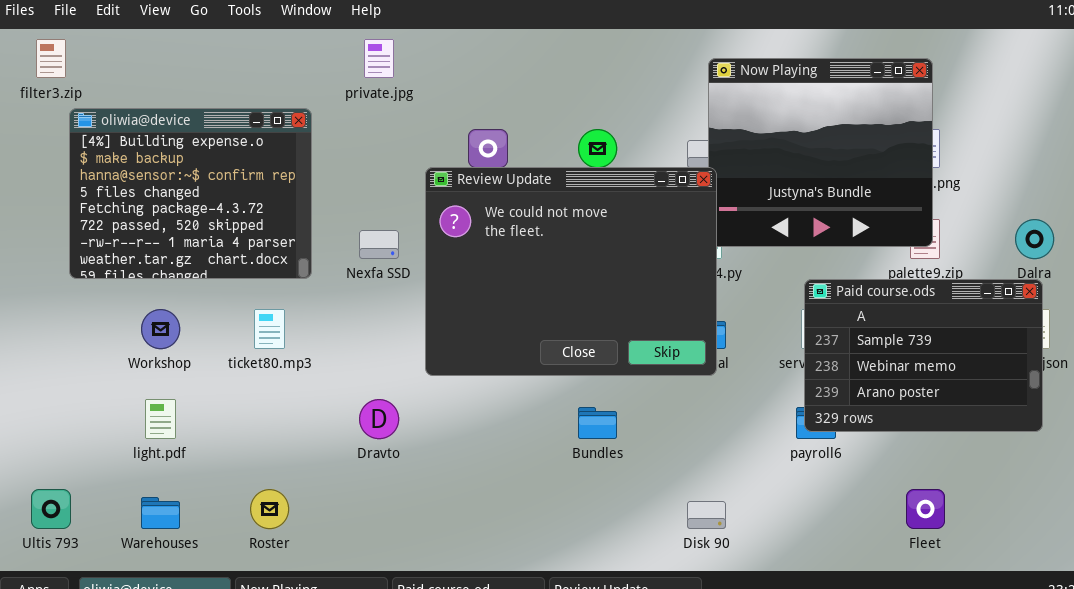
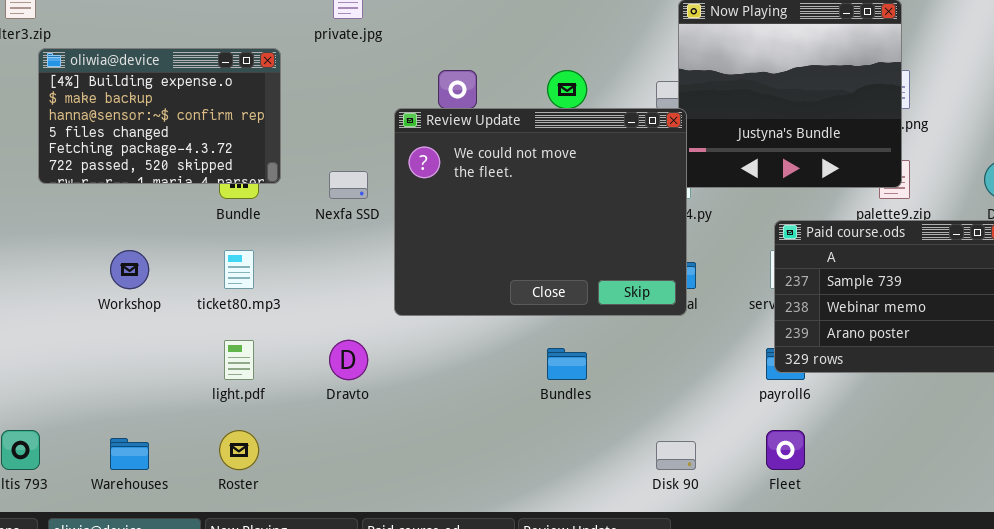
oliwia@device: [69,108,312,279] -> [38,48,281,184], resized
light.pdf: [145,399,176,439] -> [224,340,254,380], moved
Fleet: [906,489,945,529] -> [766,430,805,470], moved

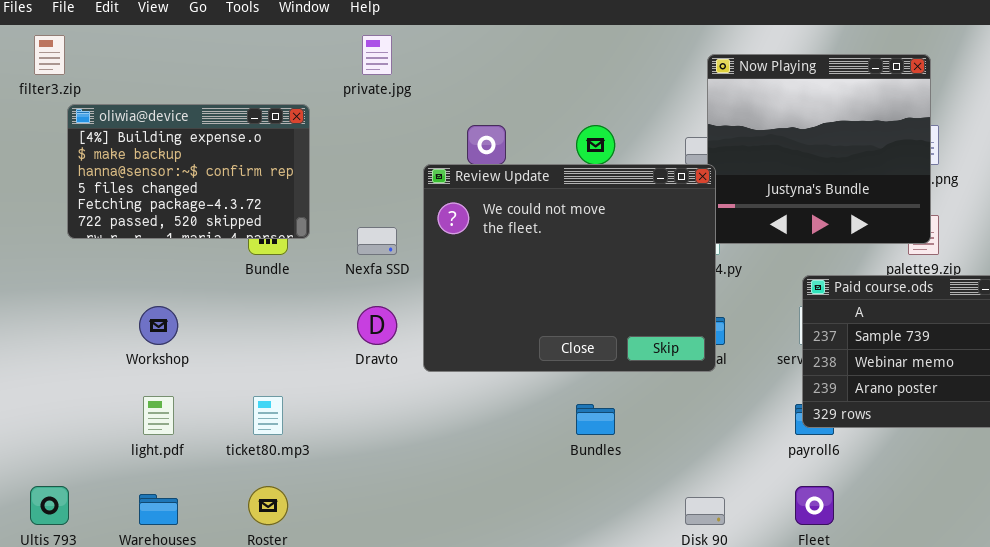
ticket80.mp3: [224,250,254,289] -> [253,396,283,435], moved
light.pdf: [224,340,254,380] -> [143,396,174,435], moved
Dravto: [329,340,368,380] -> [357,306,397,345], moved

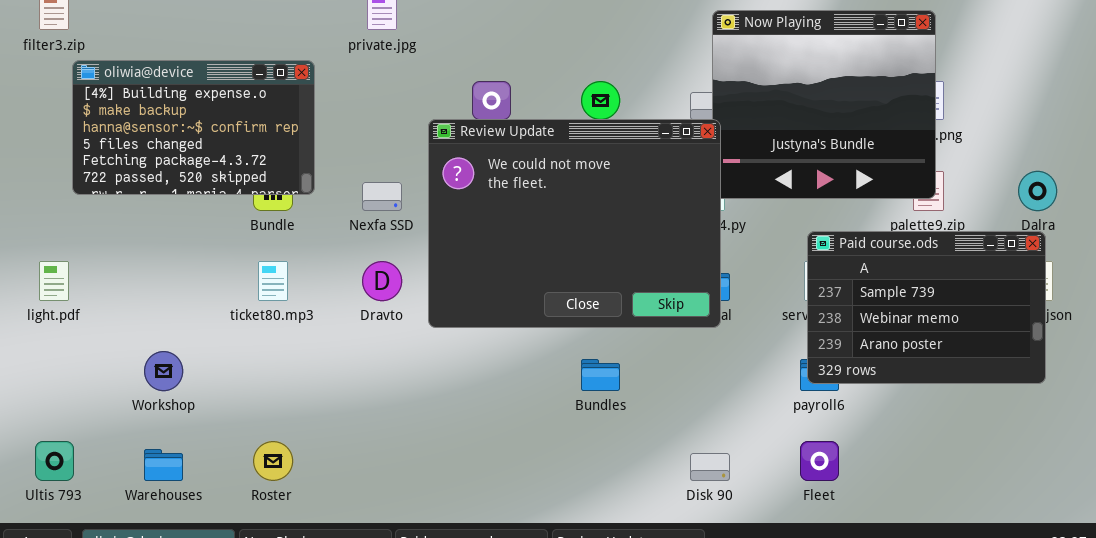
Workshop: [139,306,178,345] -> [144,351,183,391], moved
light.pdf: [143,396,174,435] -> [39,261,69,301], moved
ticket80.mp3: [253,396,283,435] -> [258,261,288,301], moved

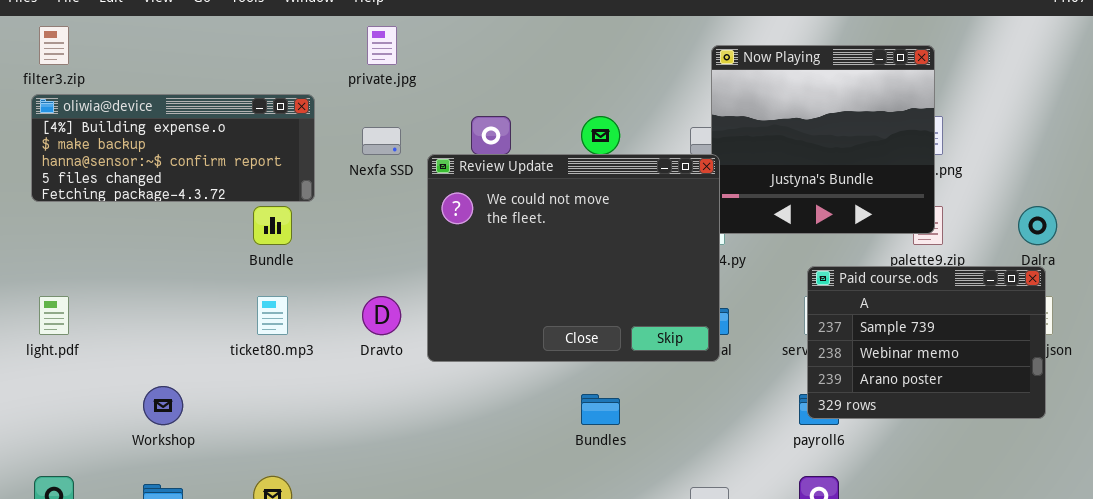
oliwia@device: [72,60,315,195] -> [31,94,315,202], resized
Nexfa SSD: [362,182,402,211] -> [362,127,401,155], moved

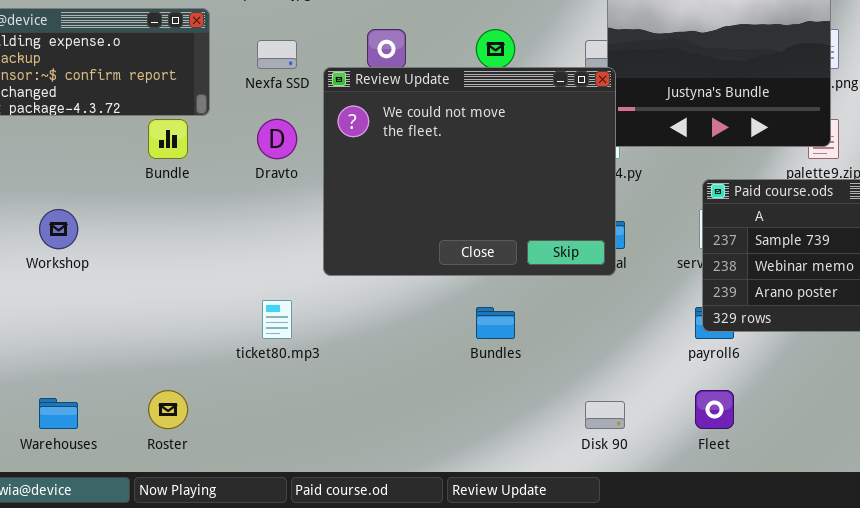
ticket80.mp3: [257,296,288,335] -> [262,300,292,339], moved
Dravto: [362,296,401,335] -> [257,119,297,159], moved
Workshop: [143,386,183,425] -> [39,209,78,249], moved

